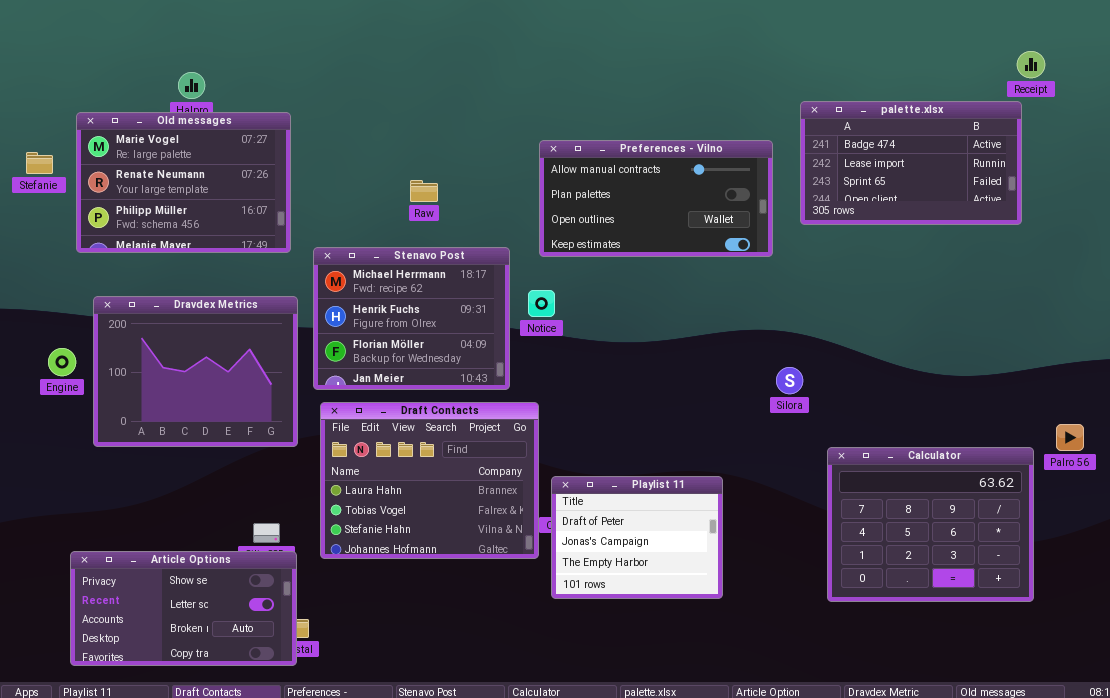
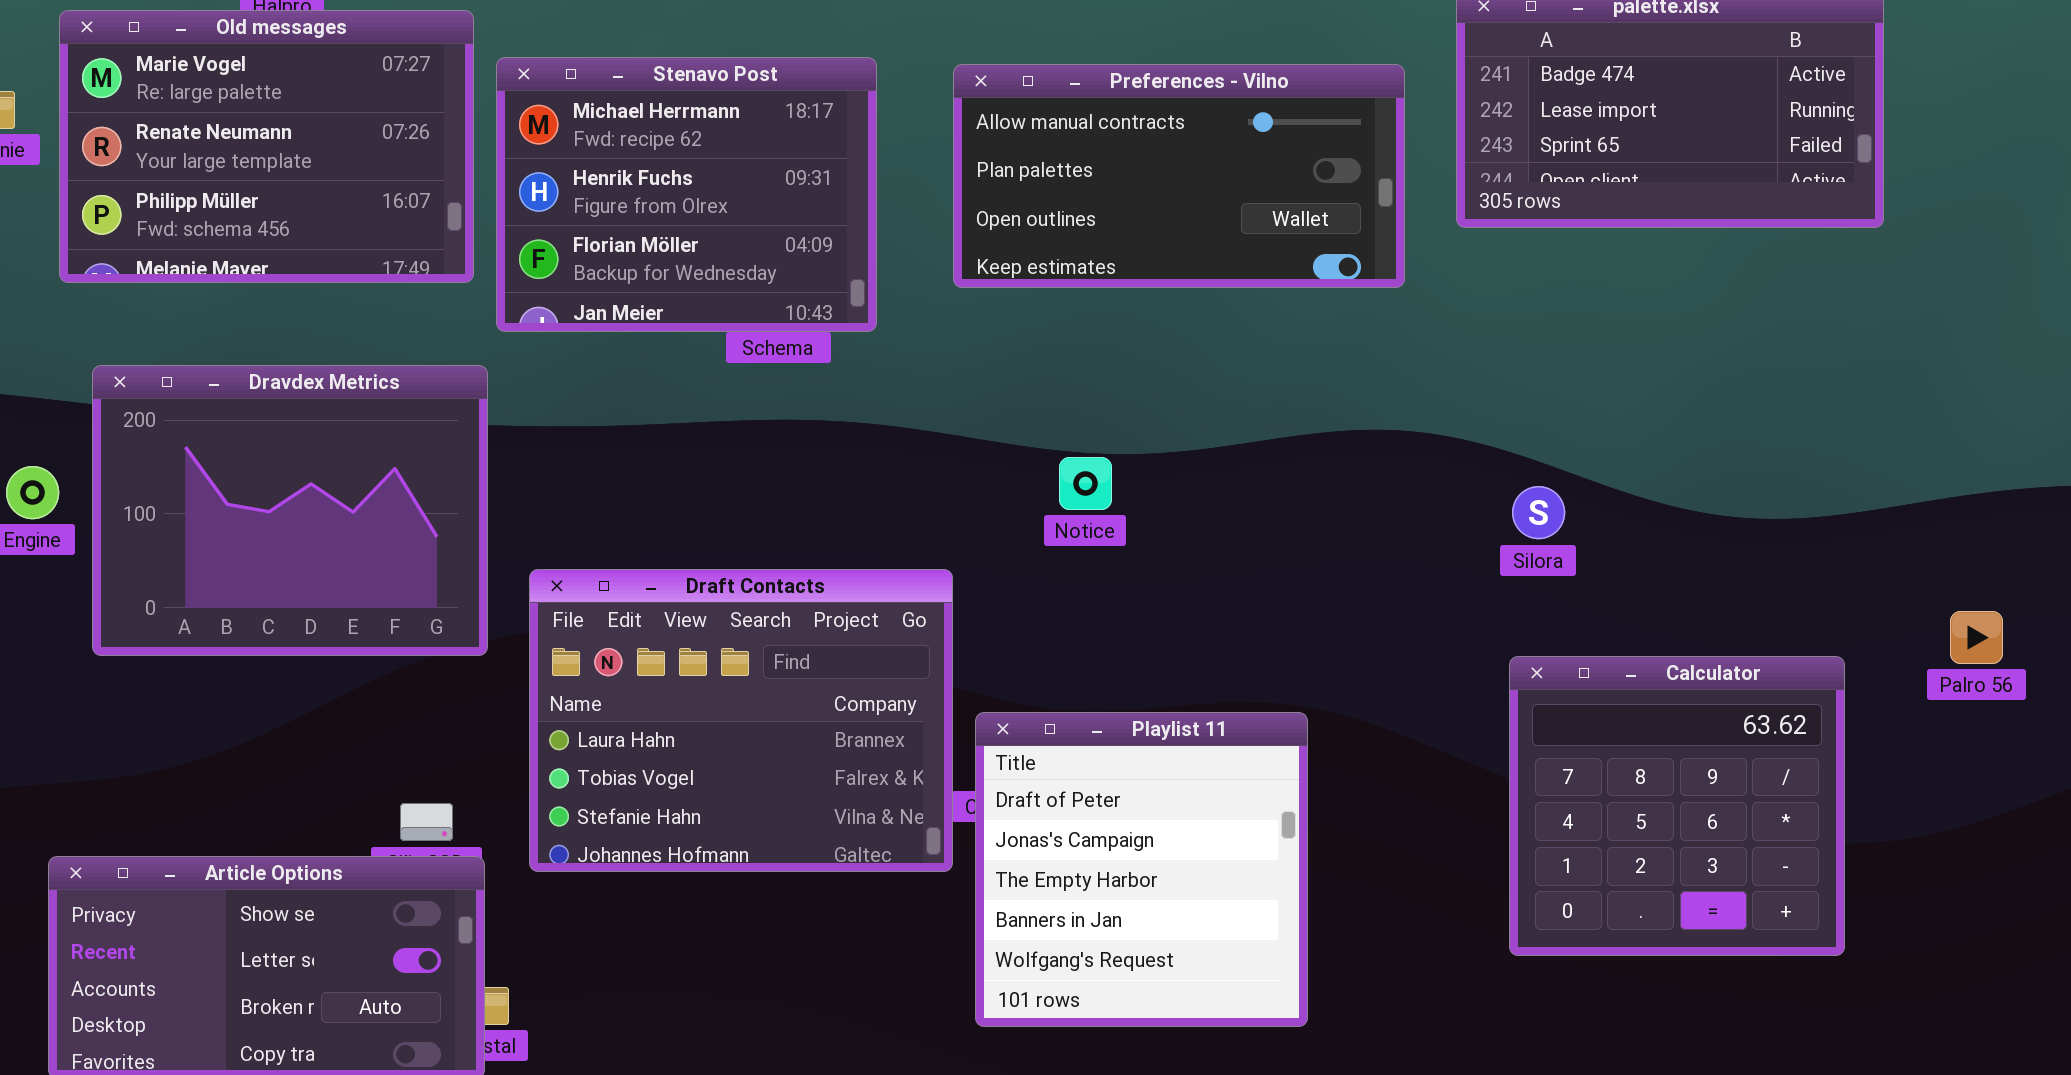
Stenavo Post: [313,247,510,390] -> [496,57,877,332], moved
Notice: [528,290,555,317] -> [1059,457,1112,510], moved
Silora: [776,367,803,394] -> [1512,486,1565,539], moved
Calculator: [827,447,1034,602] -> [1509,656,1845,956], resized
Playlist 11: [551,476,723,599] -> [975,712,1308,1027], resized

